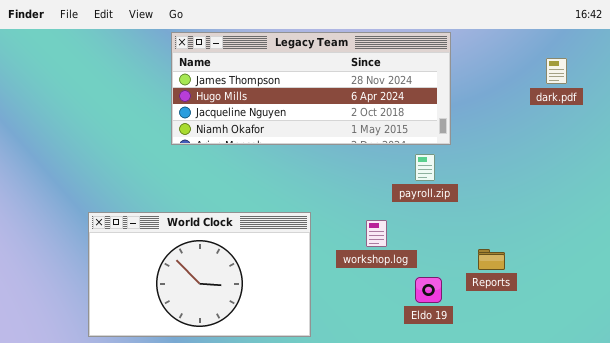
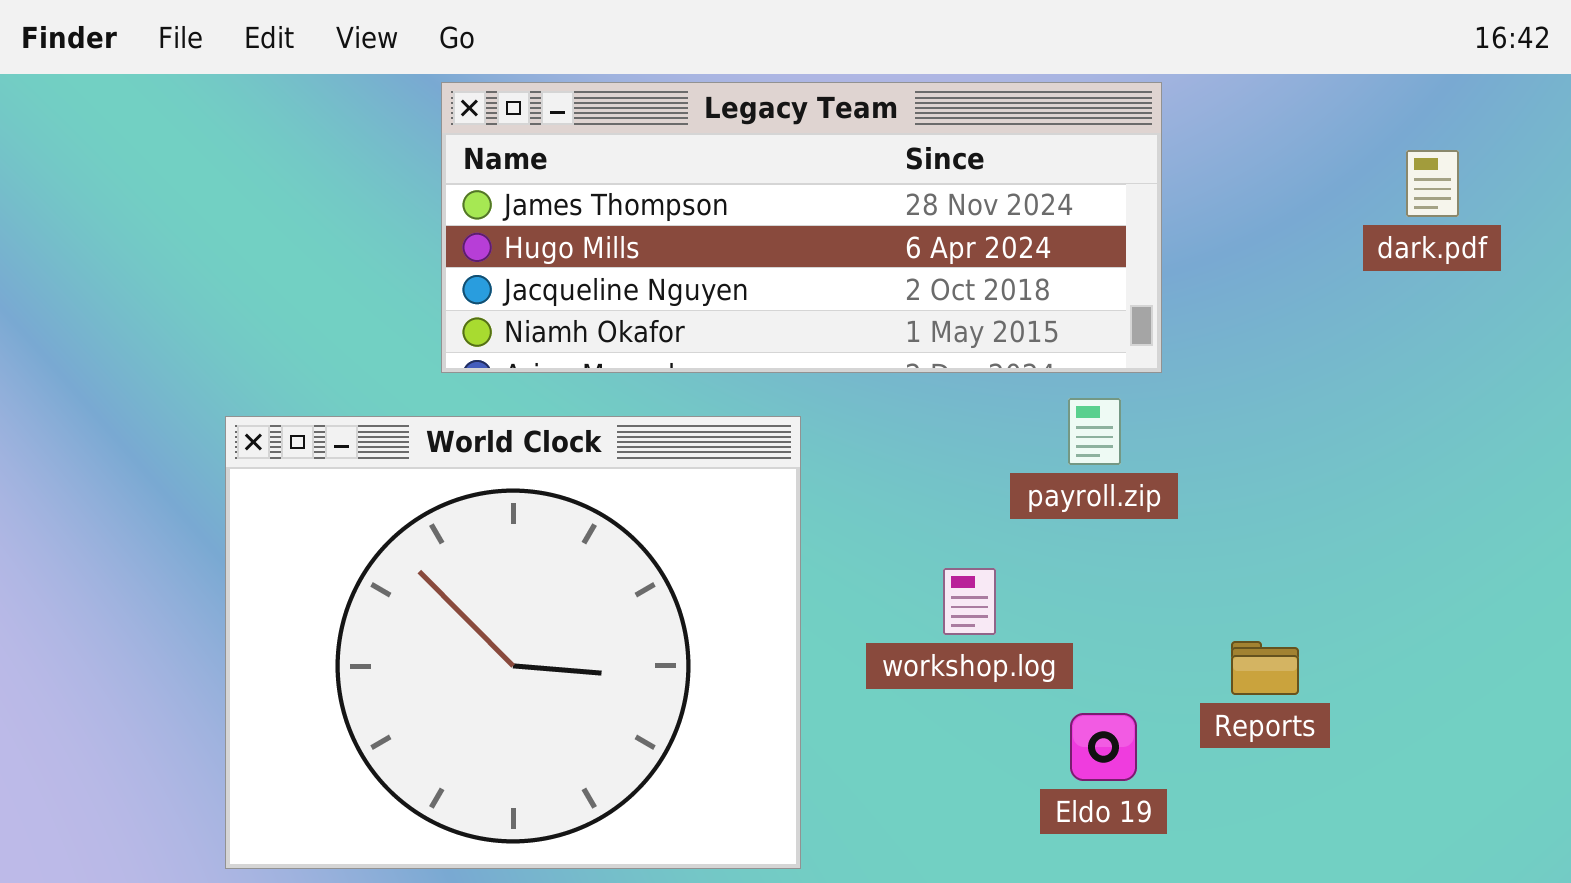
World Clock: [88,212,311,337] -> [225,416,801,869], resized

